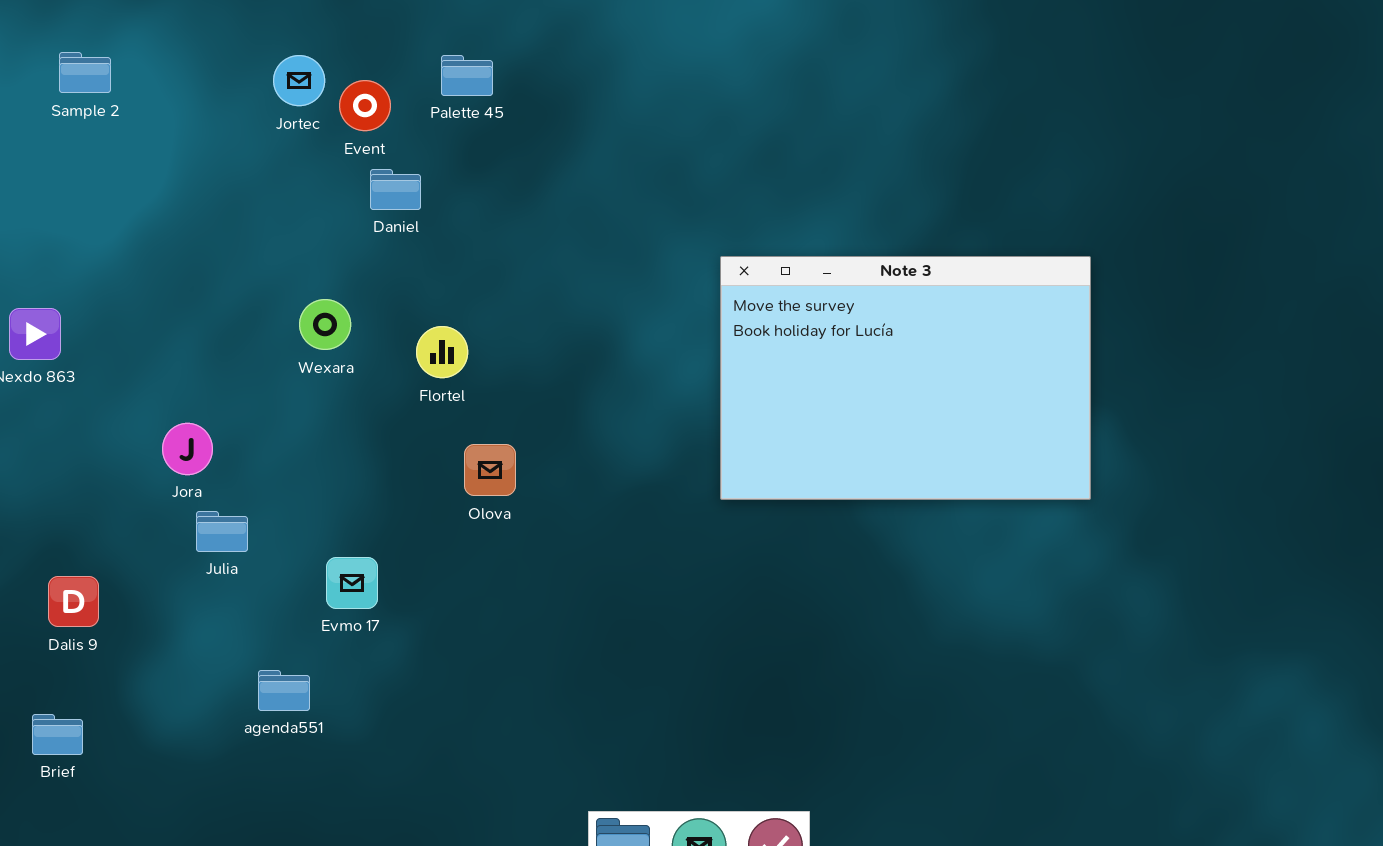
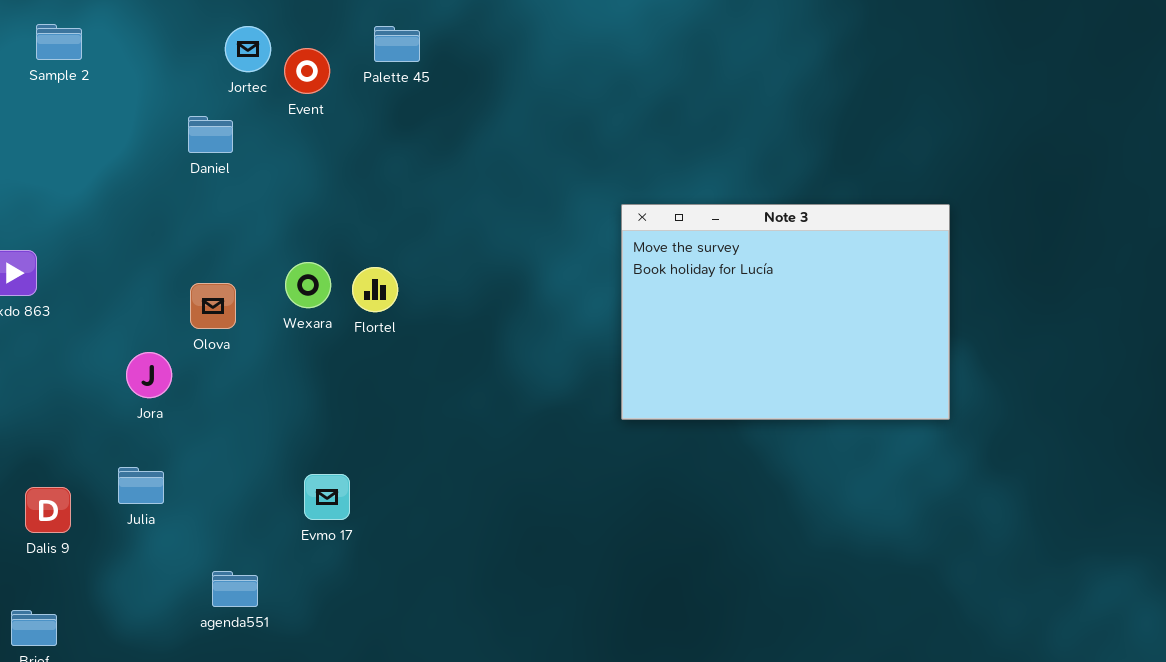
Daniel: [370,169,421,210] -> [188,116,233,153], moved
Wexara: [299,299,351,350] -> [285,262,331,308], moved
Olova: [464,444,516,496] -> [190,283,236,329], moved
Julia: [196,511,248,552] -> [118,467,164,504], moved
Evmo 17: [326,557,378,609] -> [304,474,350,520], moved

